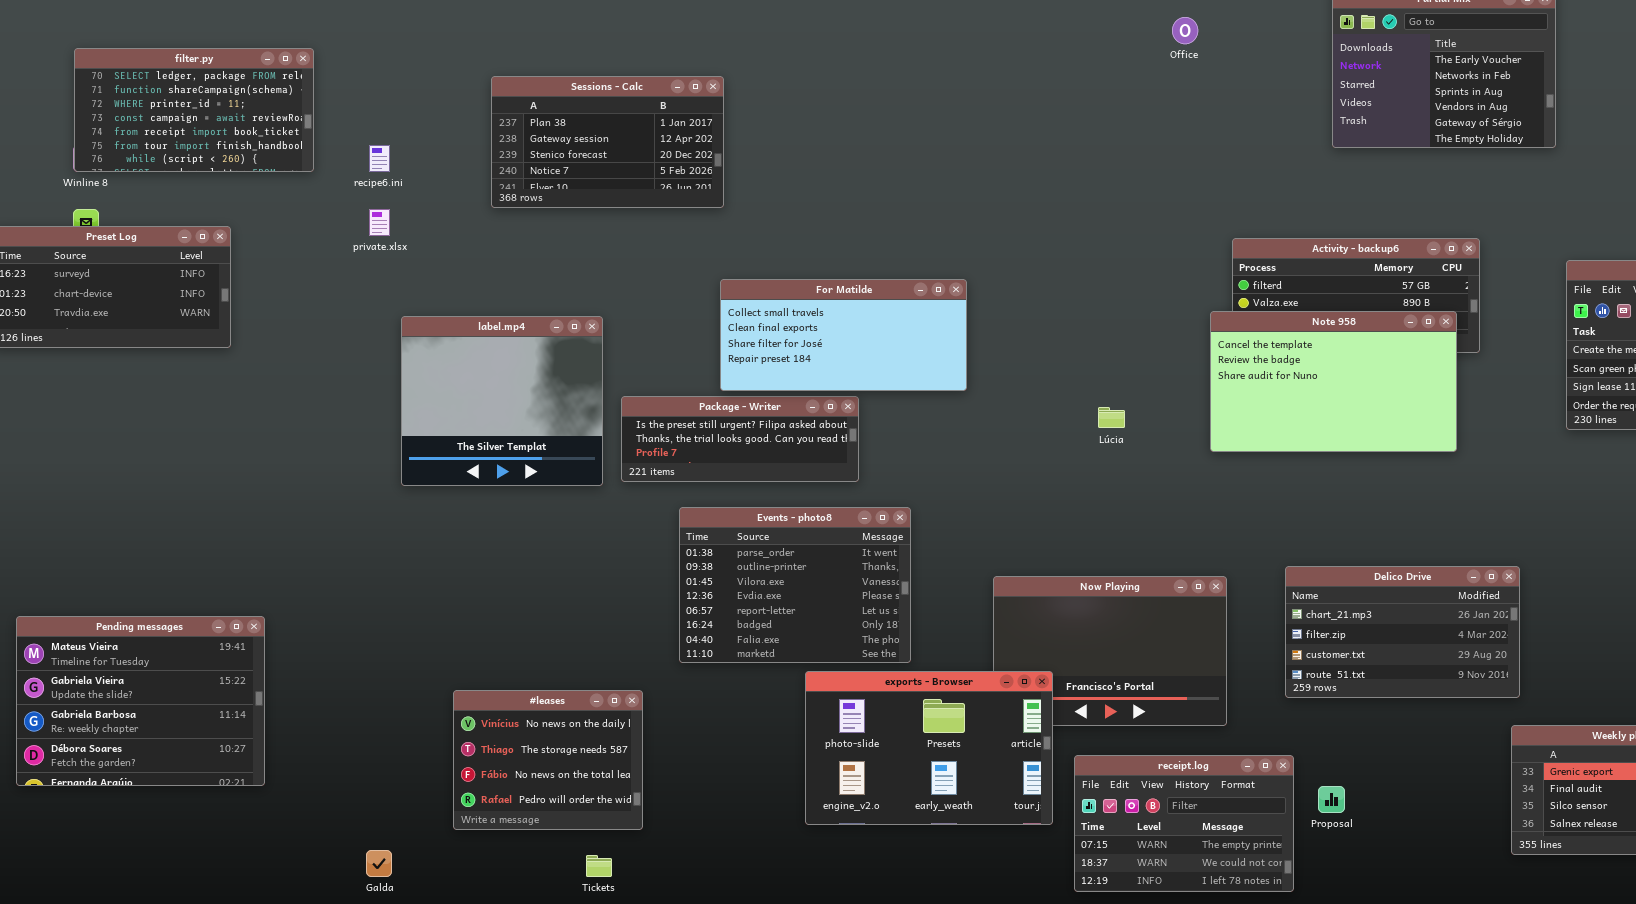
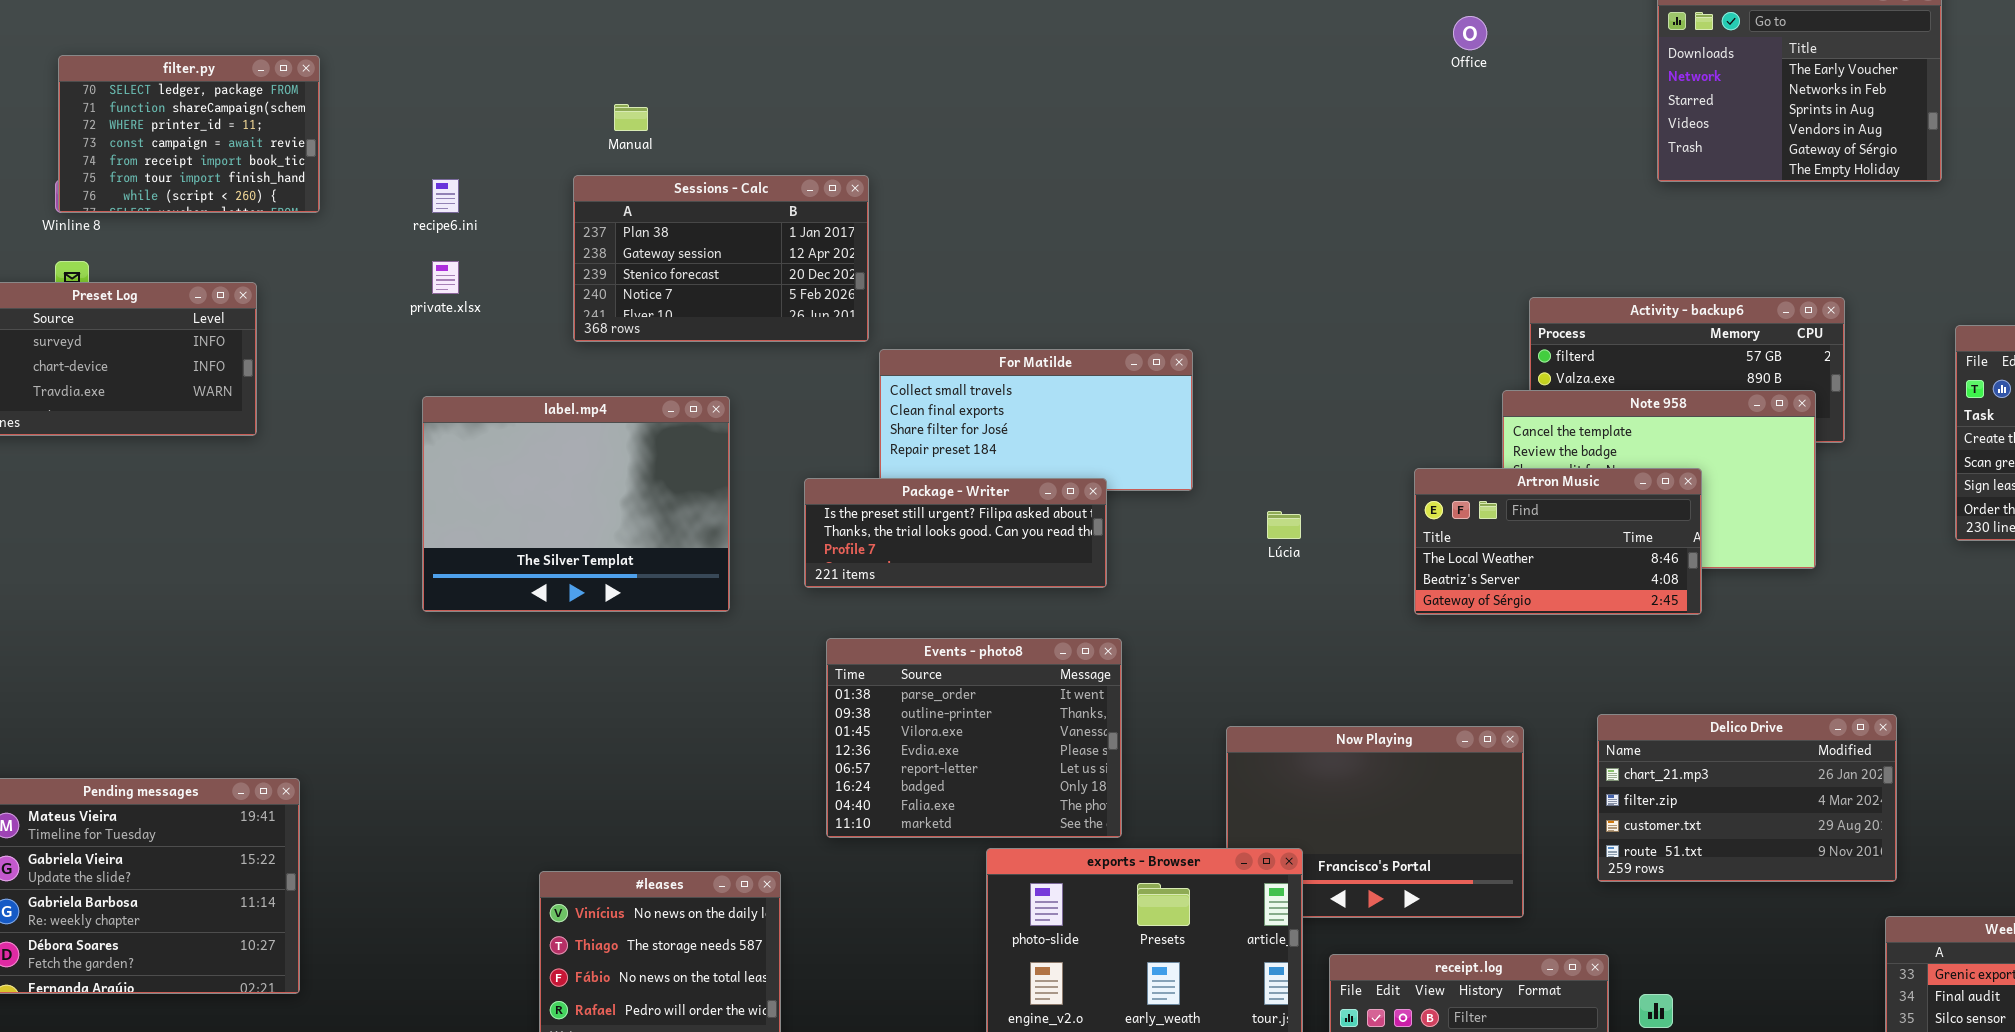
filter.py: [74,48,314,172] -> [58,55,320,213], resized
Sessions - Calc: [491,76,724,208] -> [573,175,869,342], moved
label.mp4: [401,316,603,486] -> [422,396,730,612], resized
Artron Music: none -> [1414,468,1702,615], opened
Package - Writer: [621,396,859,482] -> [804,478,1107,588], moved
Lúcia: [1098,407,1125,428] -> [1267,511,1301,539], moved

